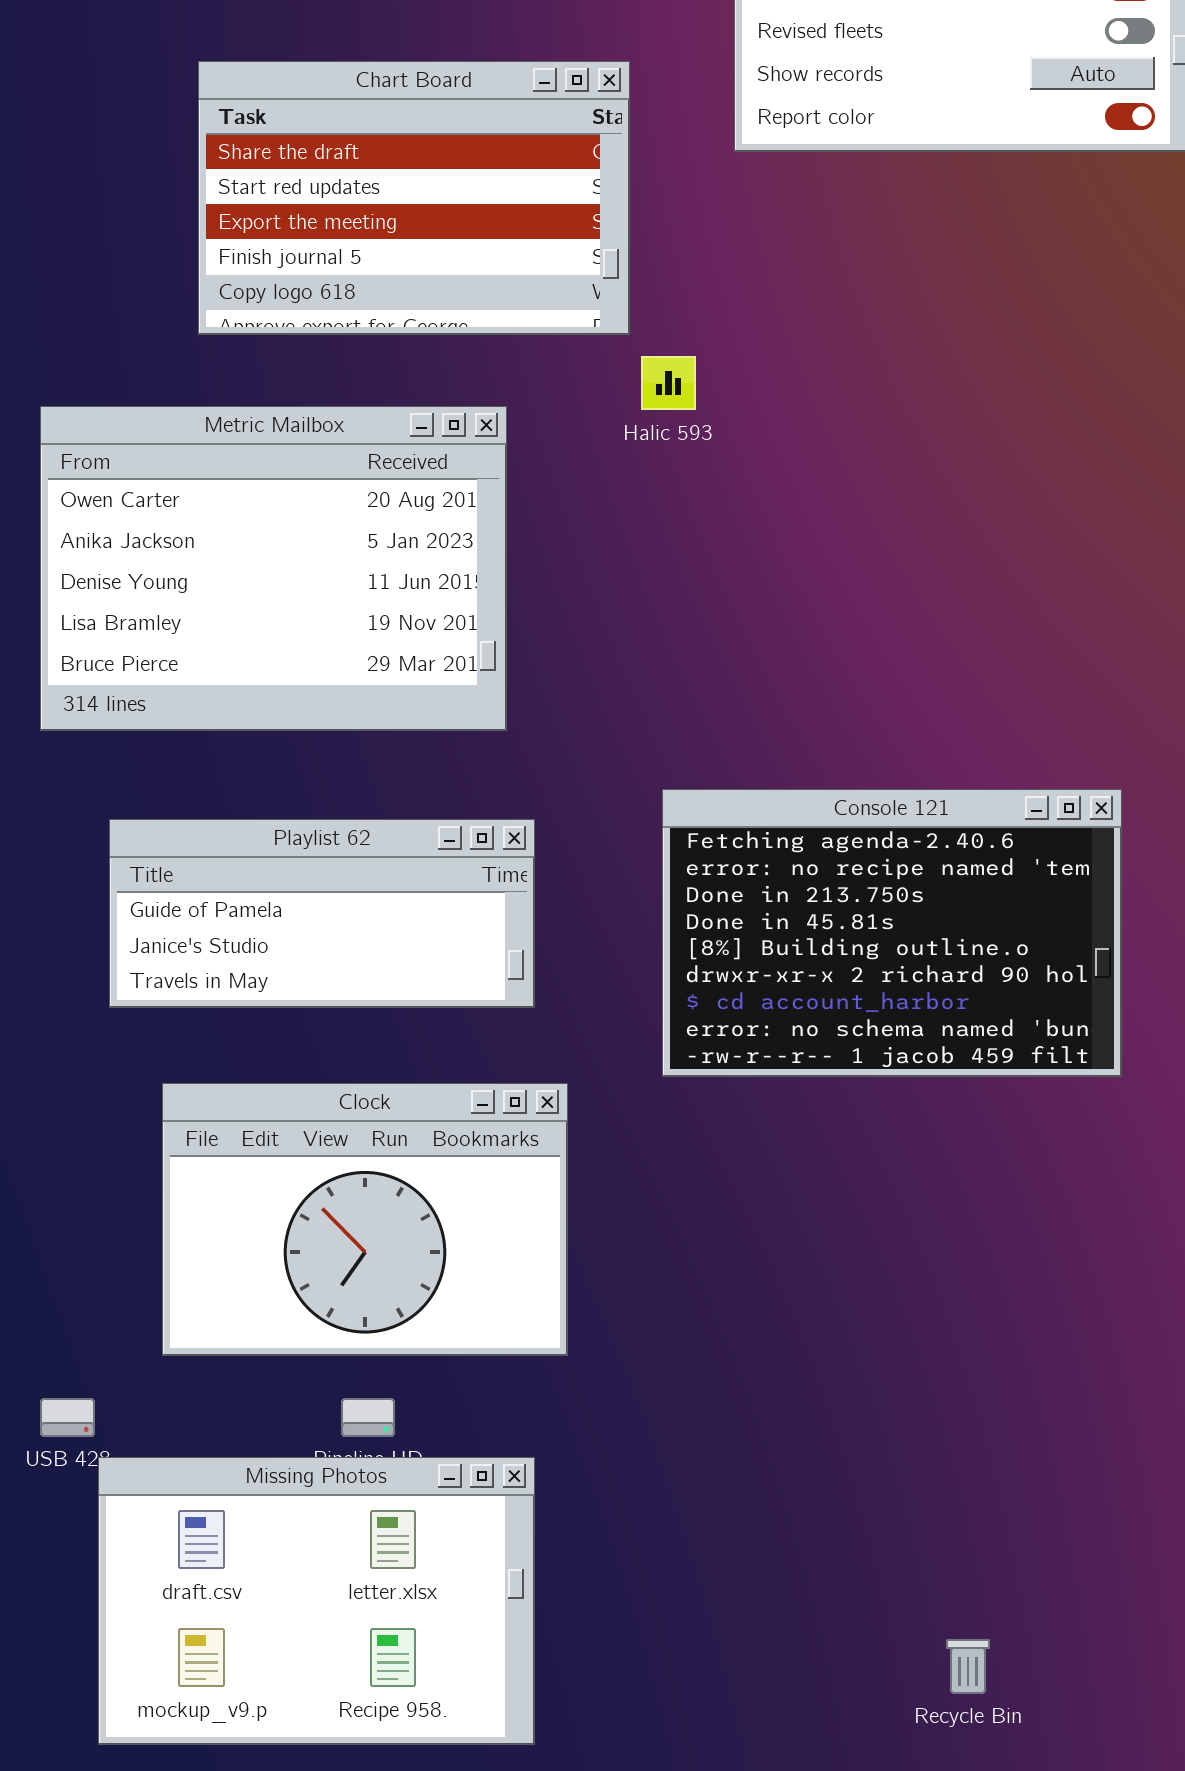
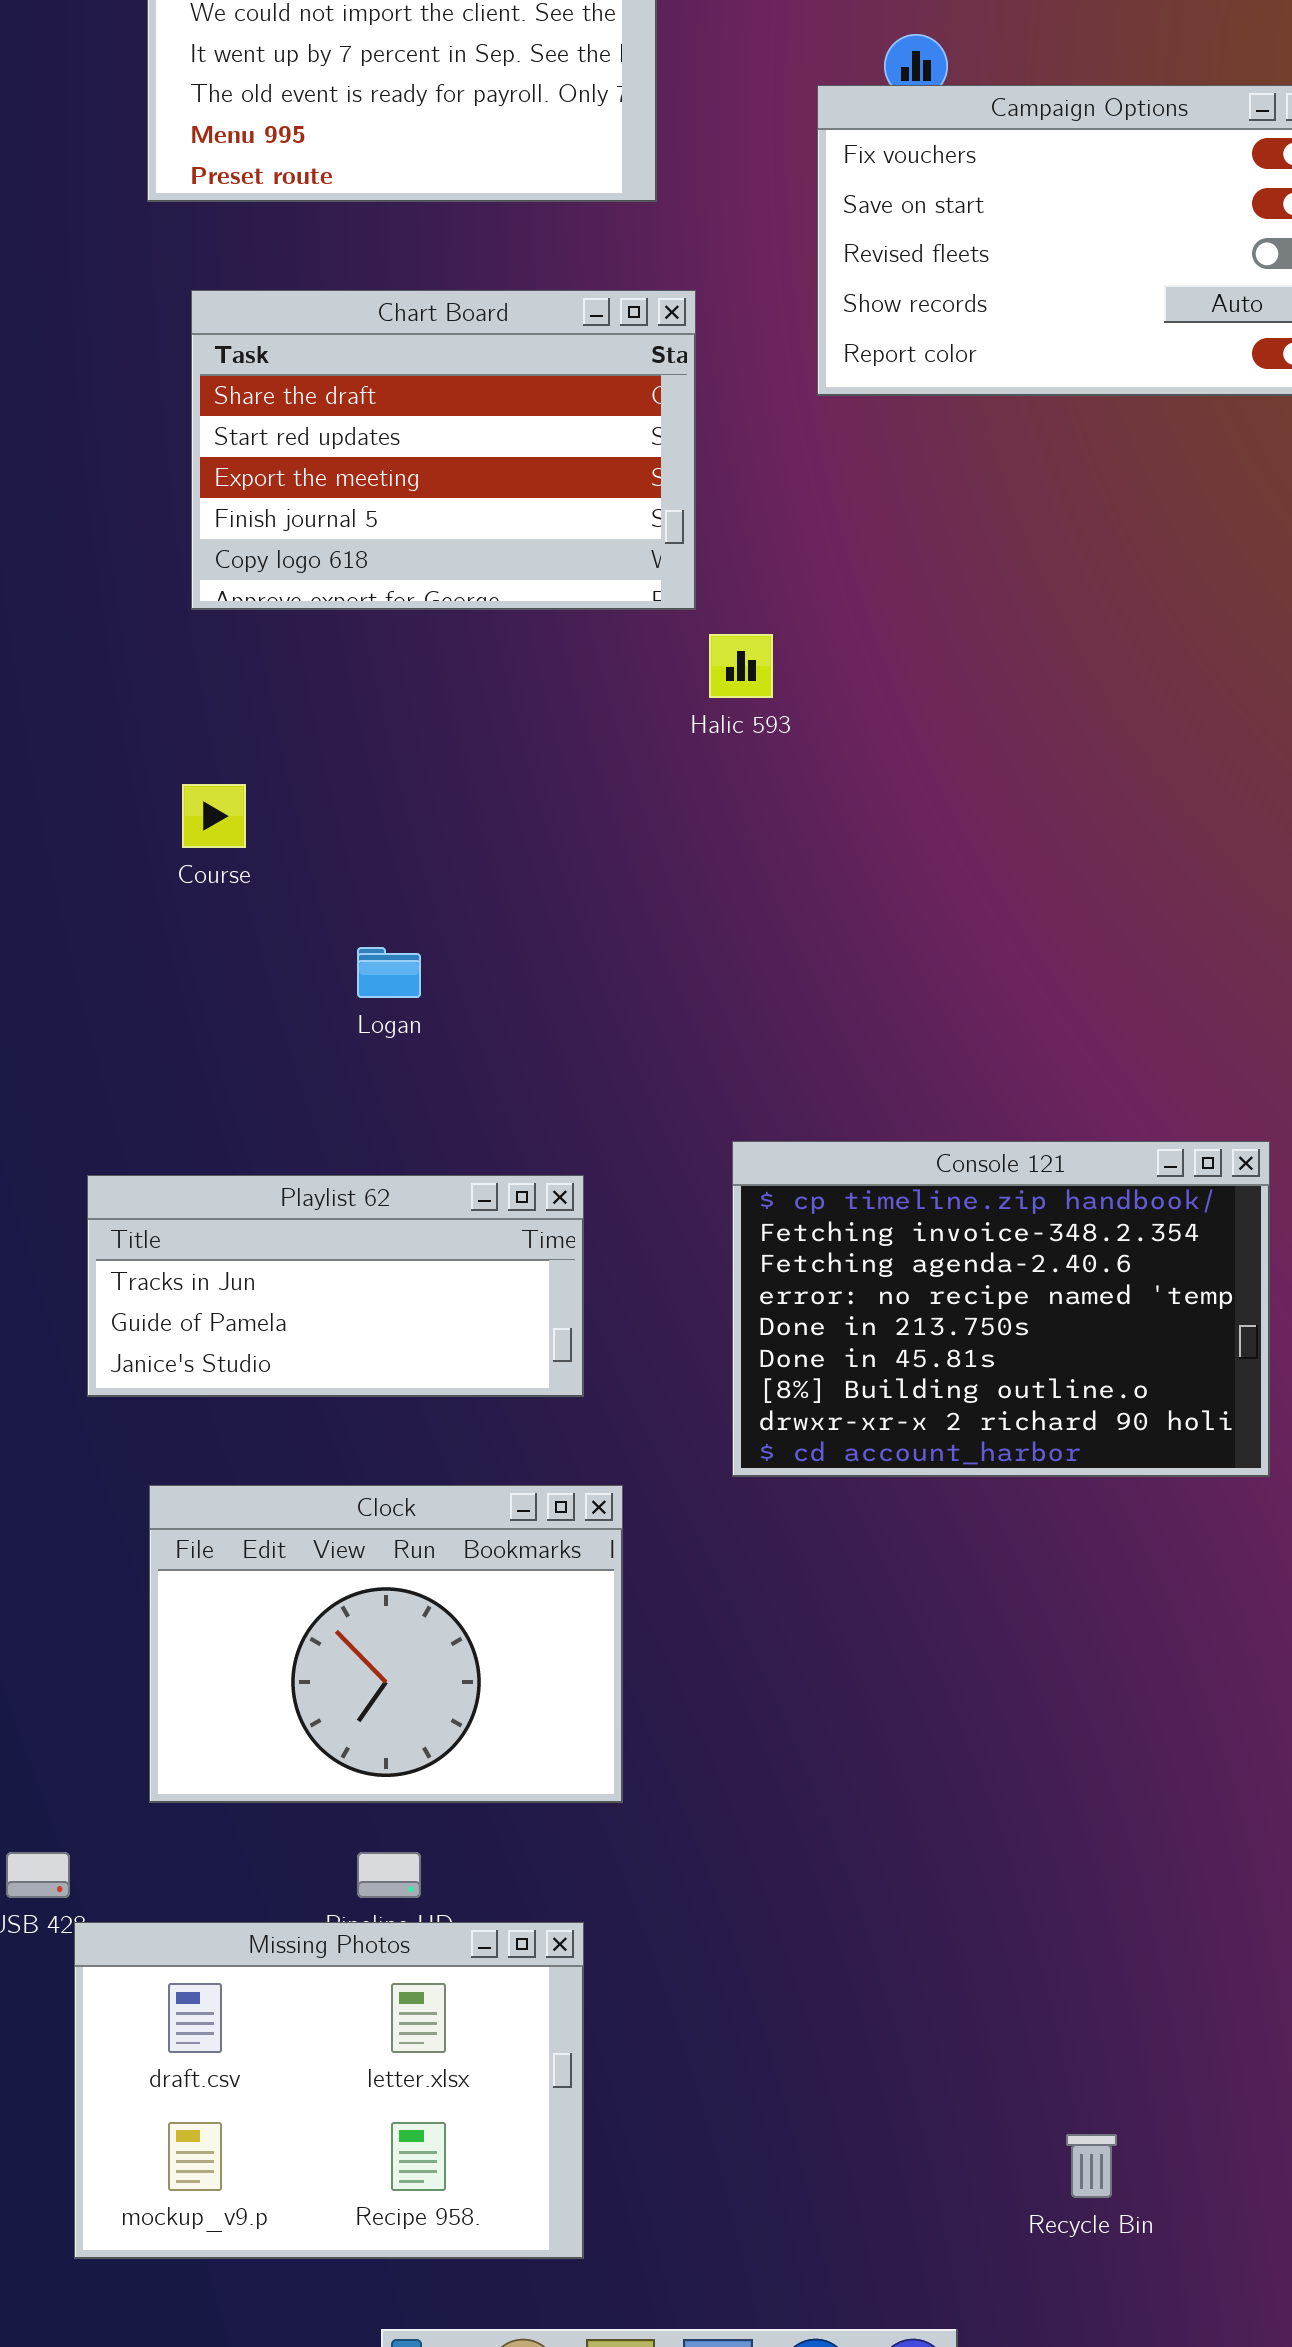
Metric Mailbox: [40,406,507,731] -> none, closed
Console 121: [662,789,1122,1077] -> [732,1141,1270,1477], scrolled up 2 rows
Playlist 62: [109,819,535,1008] -> [87,1175,584,1397], scrolled up 1 row

